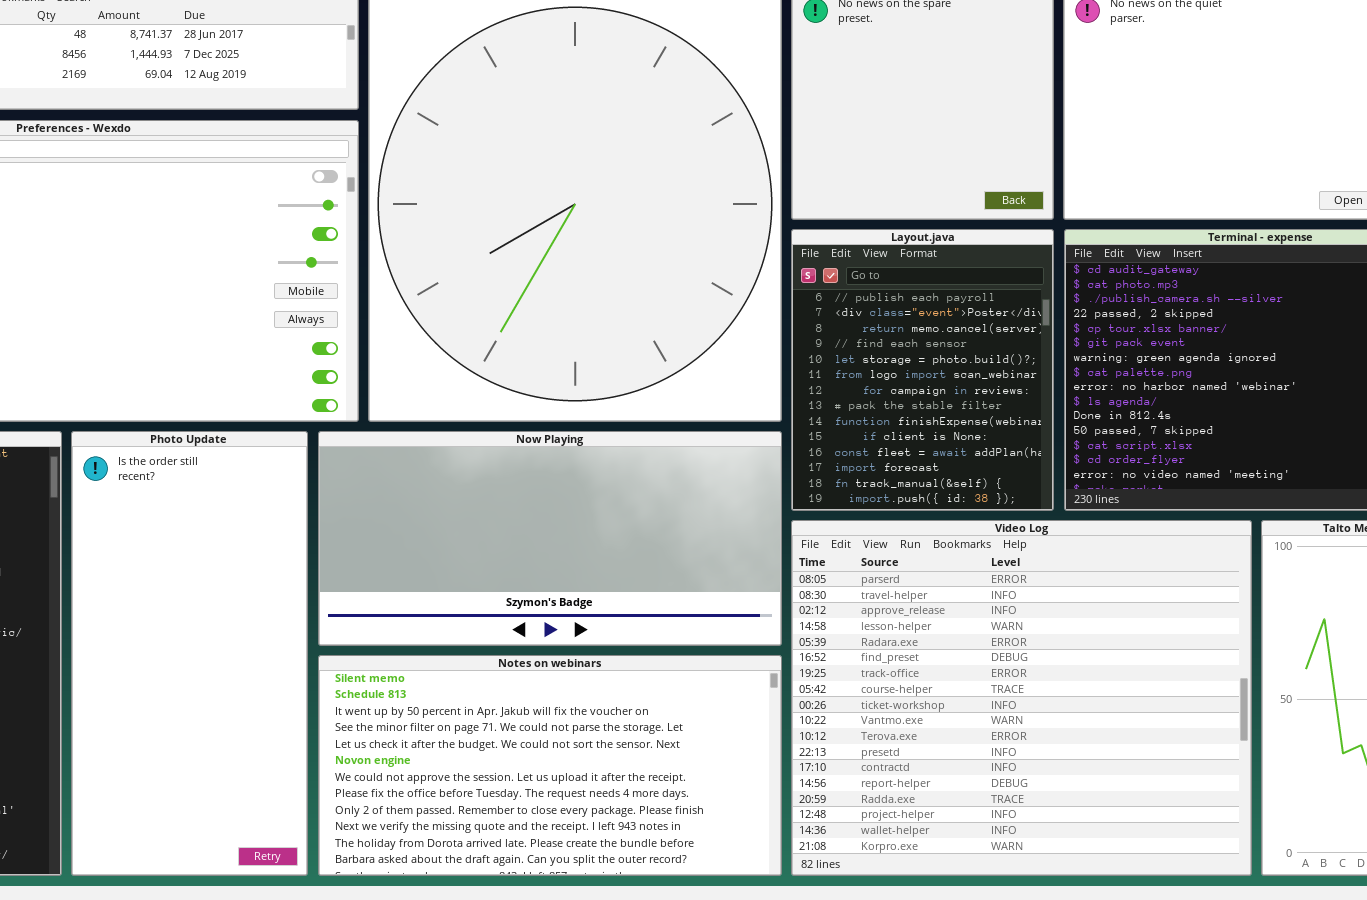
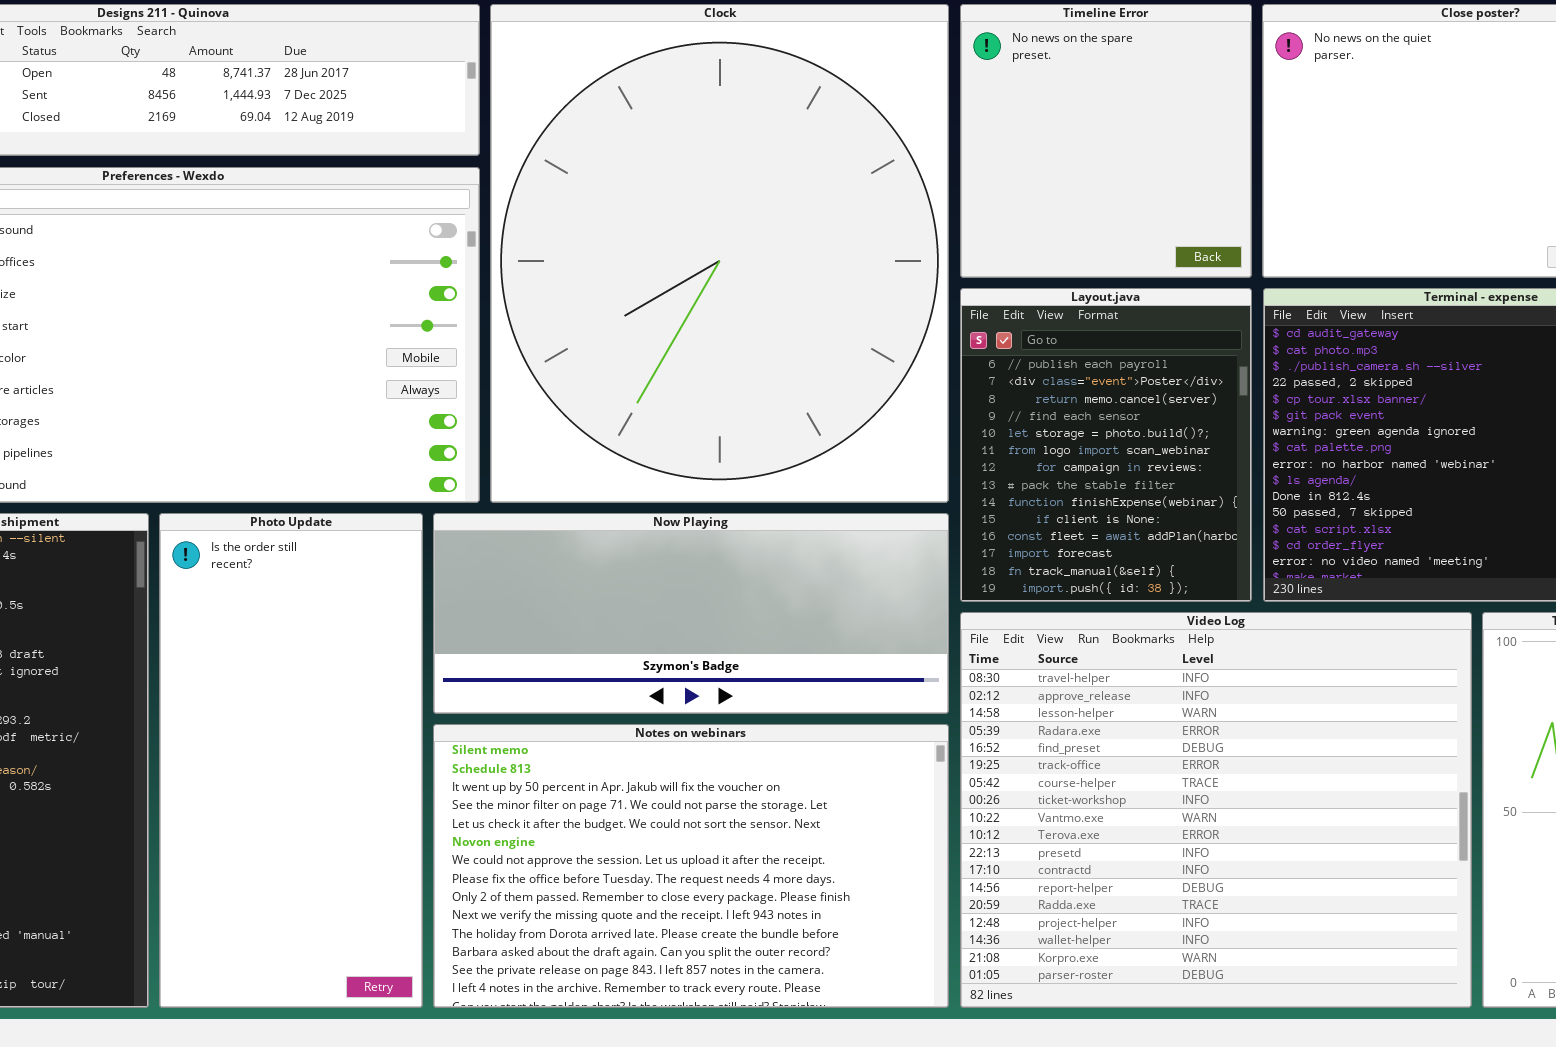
Now Playing: [318,431,782,646] -> [433,513,949,714], resized
Video Log: [791,520,1252,876] -> [960,612,1472,1008], scrolled down 1 row
Notes on webinars: [318,655,782,876] -> [433,724,949,1008], resized

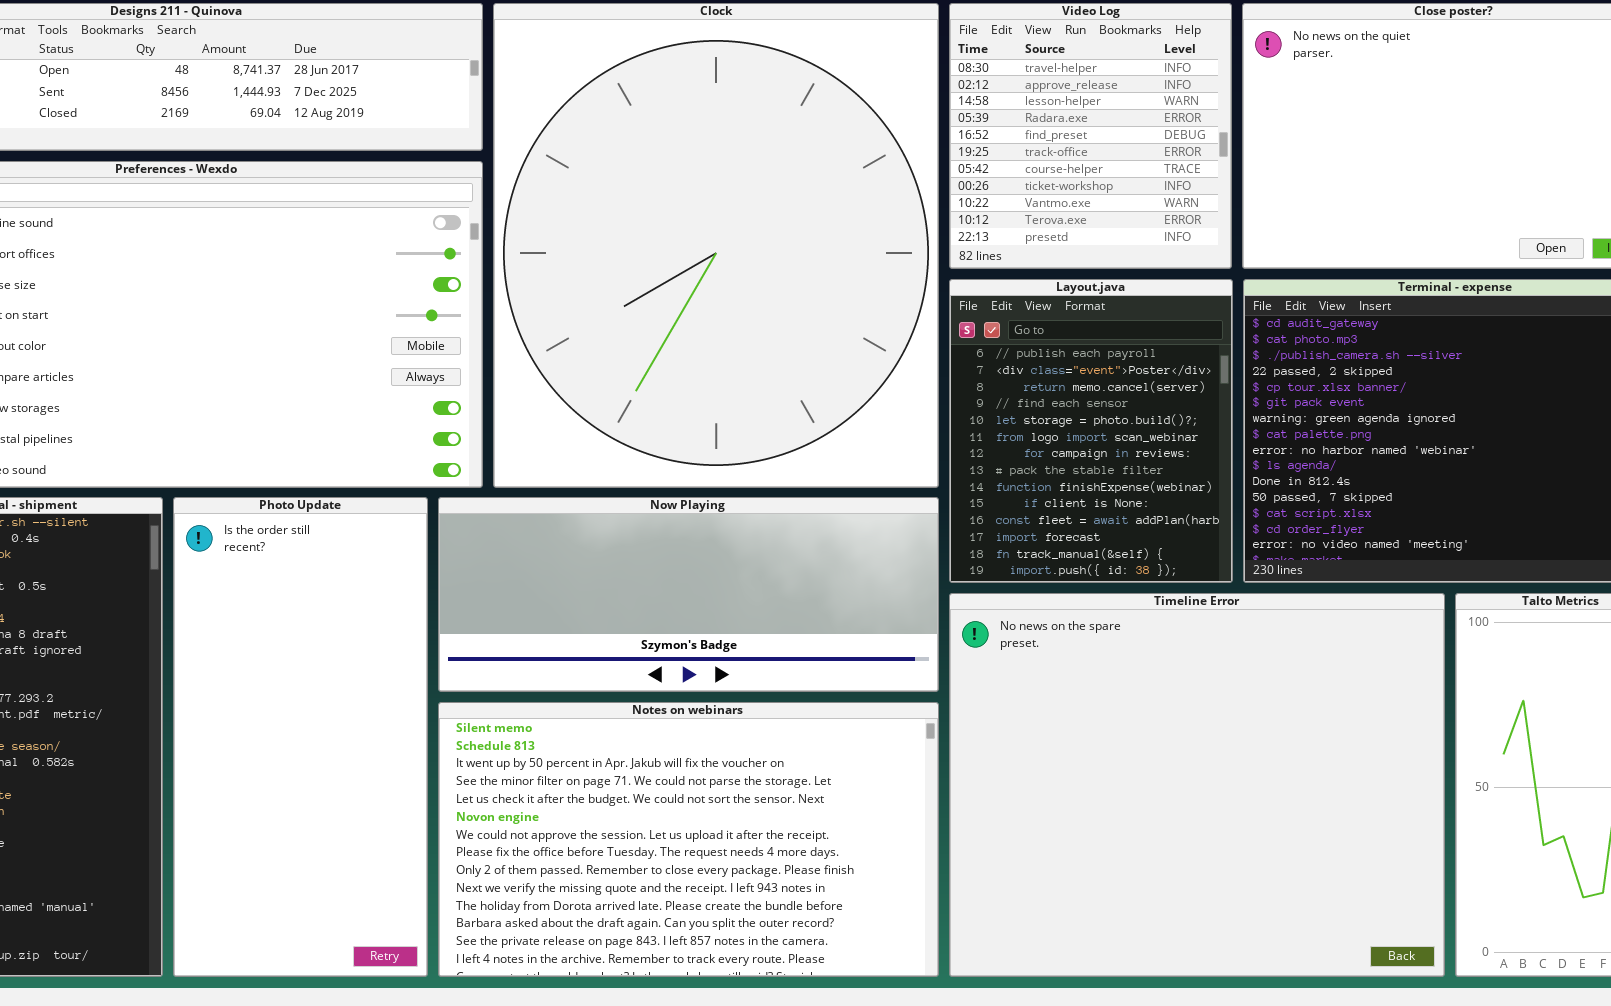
Timeline Error: [960,4,1252,278] -> [949,593,1445,977], moved, resized
Video Log: [960,612,1472,1008] -> [949,3,1232,269], moved, resized

